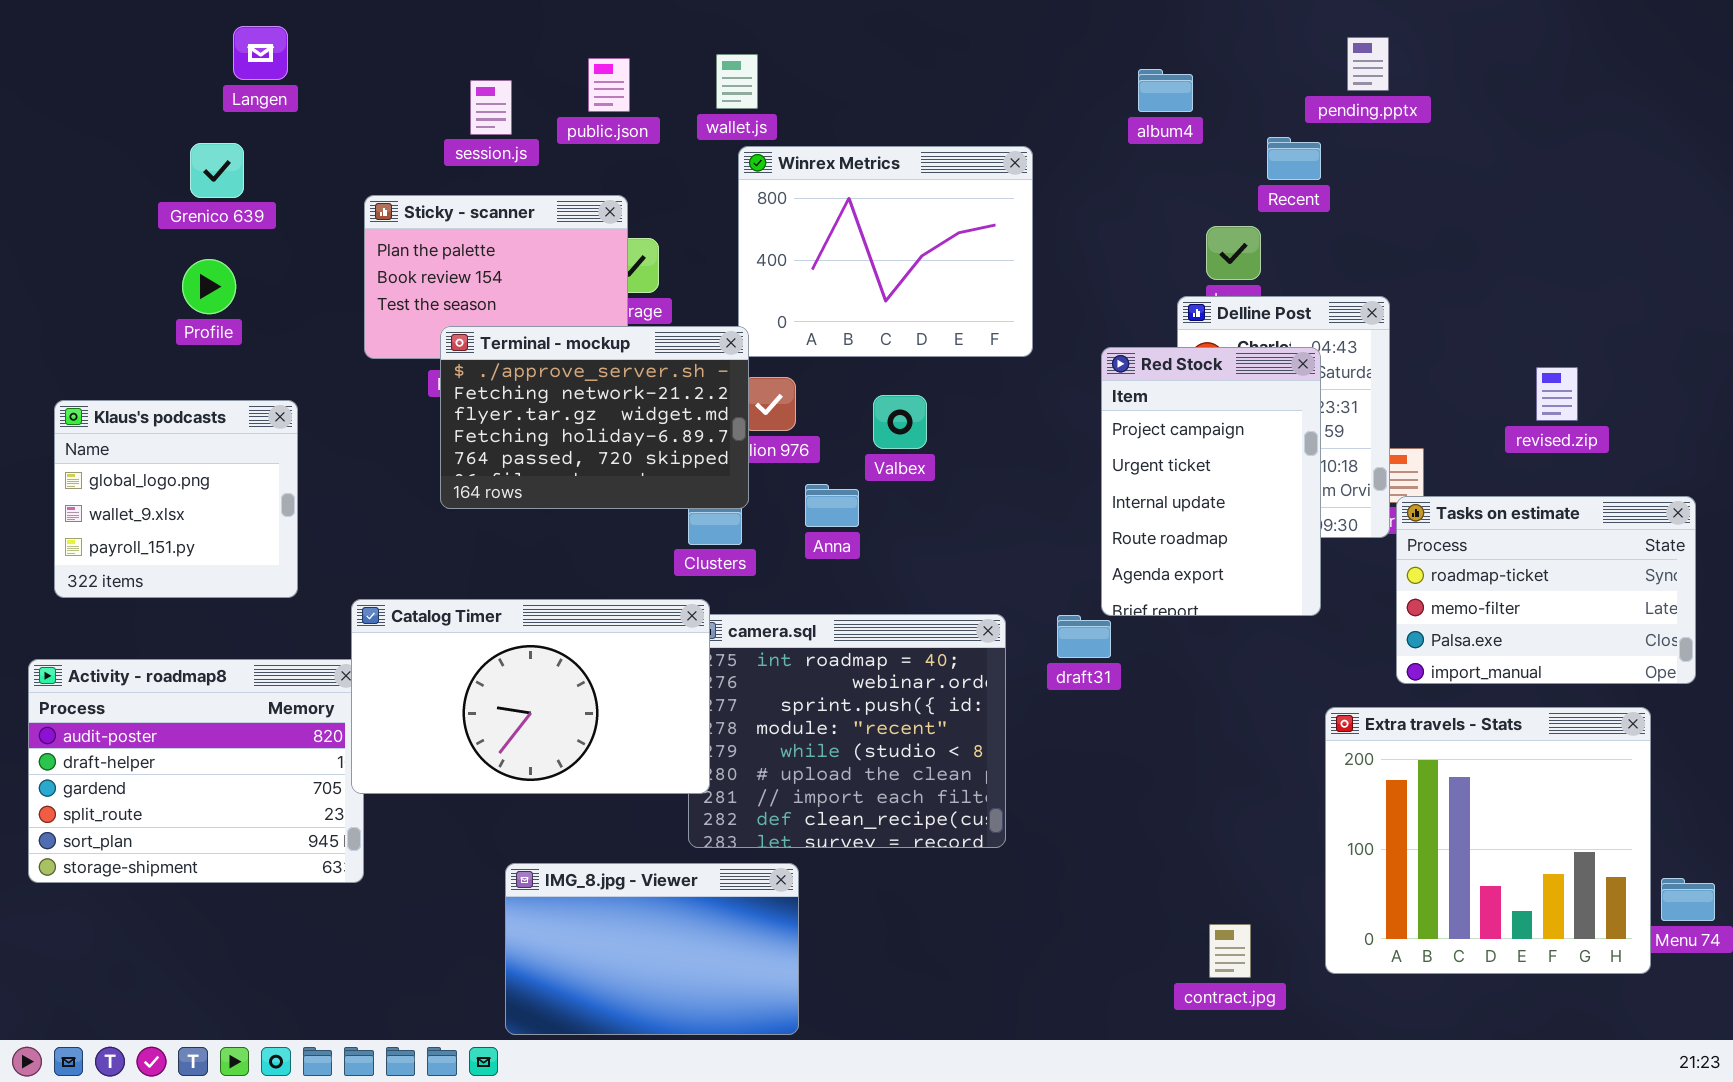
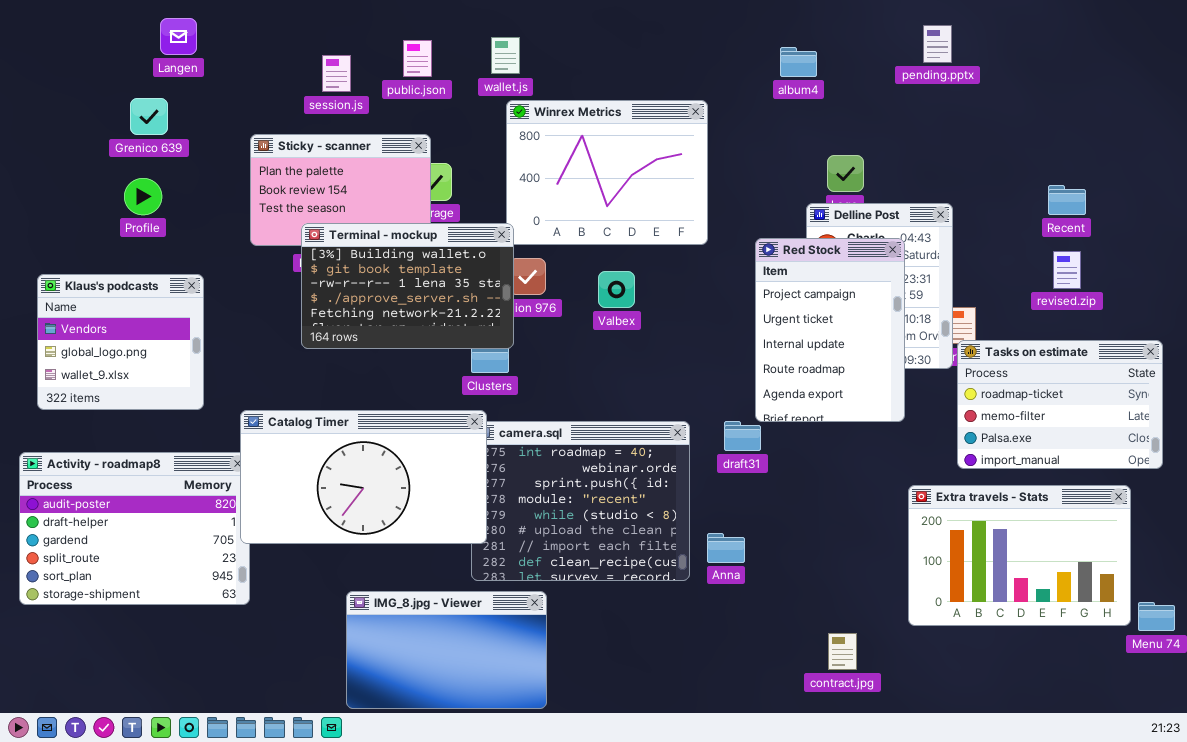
Recent: [1267,137,1321,180] -> [1048,185,1086,215], moved
Terminal - mockup: [440,326,749,509] -> [301,223,514,349], scrolled up 3 rows
Klaus's podcasts: [54,400,298,598] -> [37,274,204,410], scrolled up 1 row
Anna: [805,484,859,527] -> [707,533,745,563], moved
Extra travels - Stats: [1325,707,1651,974] -> [908,485,1131,626], resized

